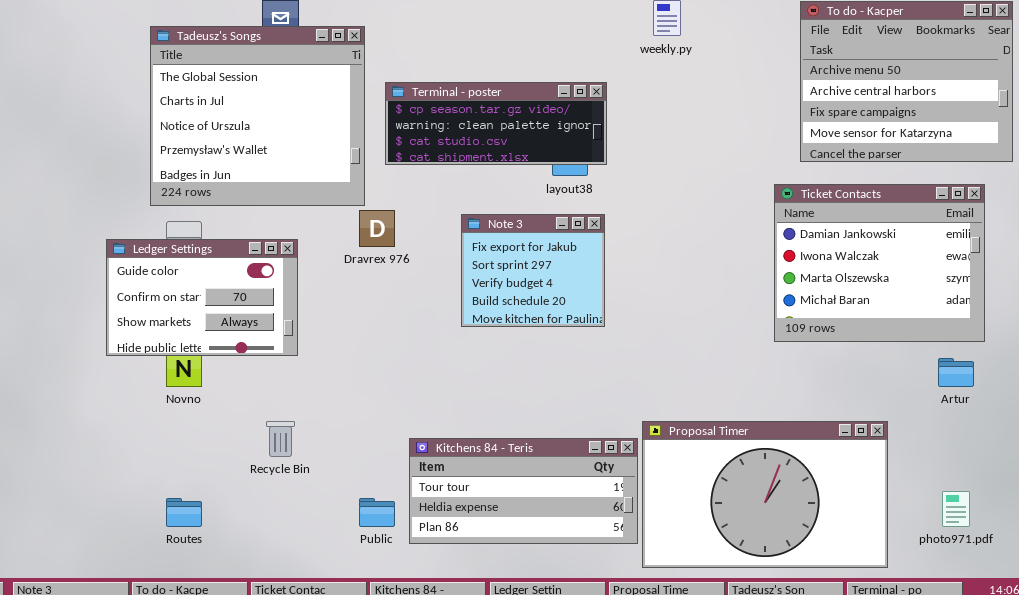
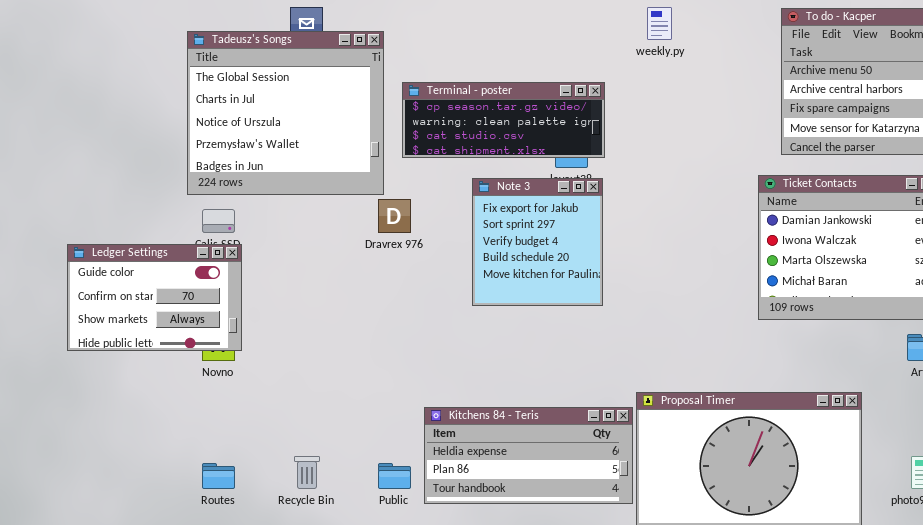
Note 3: [461,214,605,327] -> [472,178,603,306], resized
Ledger Settings: [106,239,298,356] -> [67,244,242,351], moved
Recycle Bin: [266,421,295,457] -> [294,456,320,489], moved
Kitchens 84 - Teris: [409,438,638,544] -> [424,407,633,504], scrolled down 1 row

